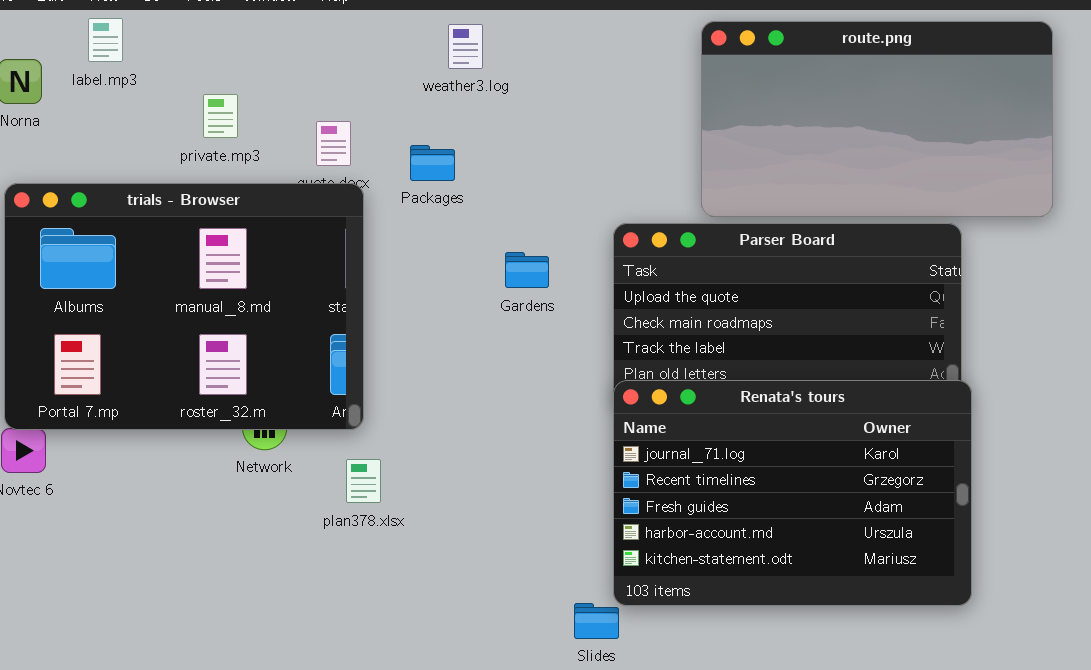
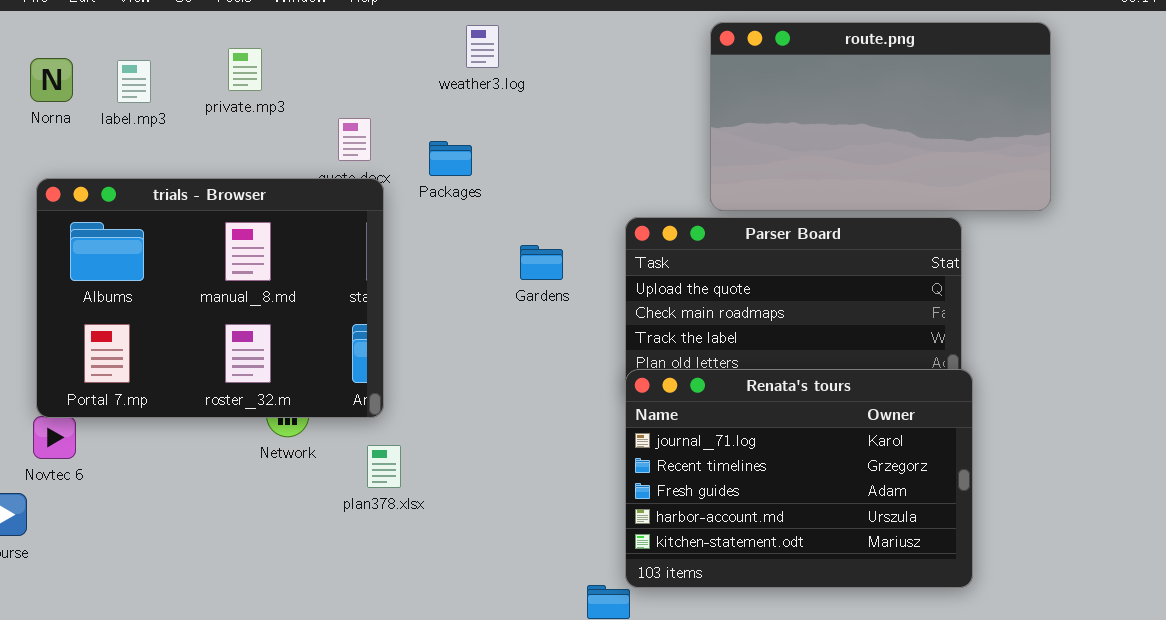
label.mp3: [88,18,123,62] -> [117,60,151,103], moved
private.mp3: [203,94,238,138] -> [228,48,262,91], moved

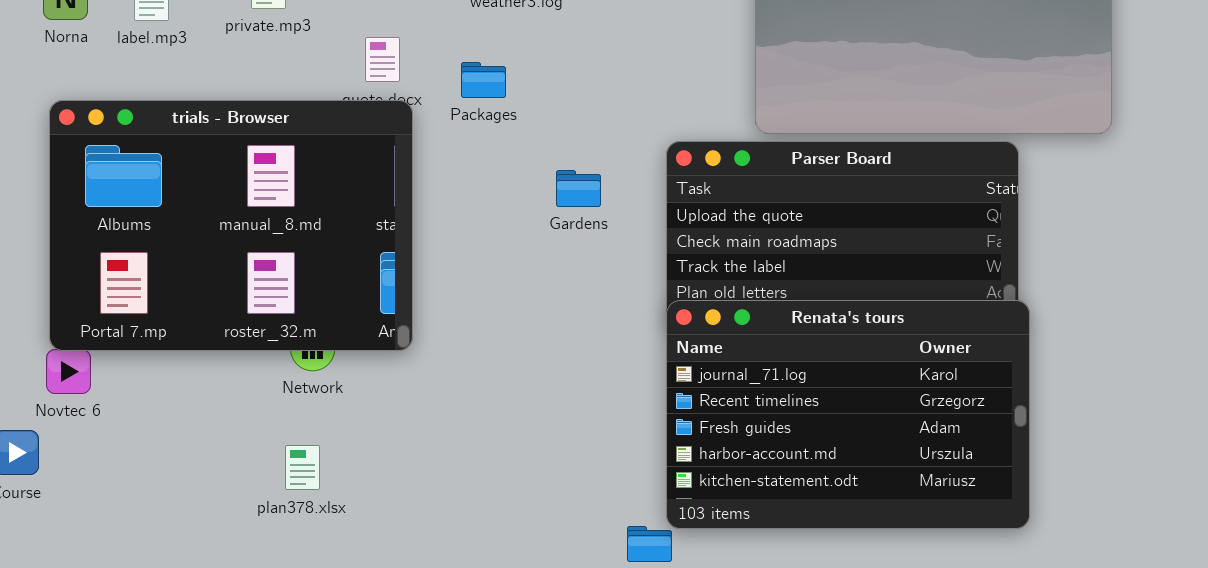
plan378.xlsx: [367,445,401,488] -> [285,445,320,490], moved

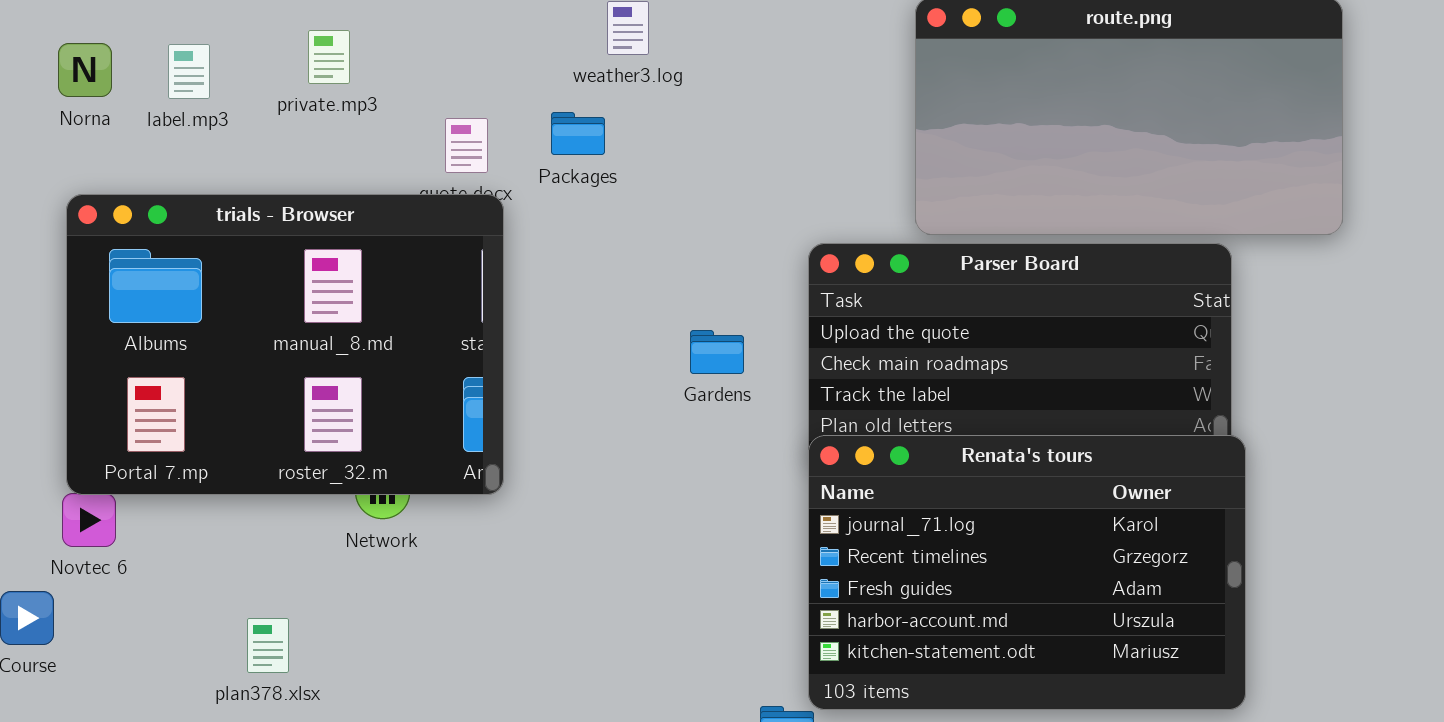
Packages: [461,62,506,98] -> [551,112,605,155], moved
Gardens: [556,170,601,207] -> [690,330,744,374], moved
plan378.xlsx: [285,445,320,490] -> [247,618,289,673], moved

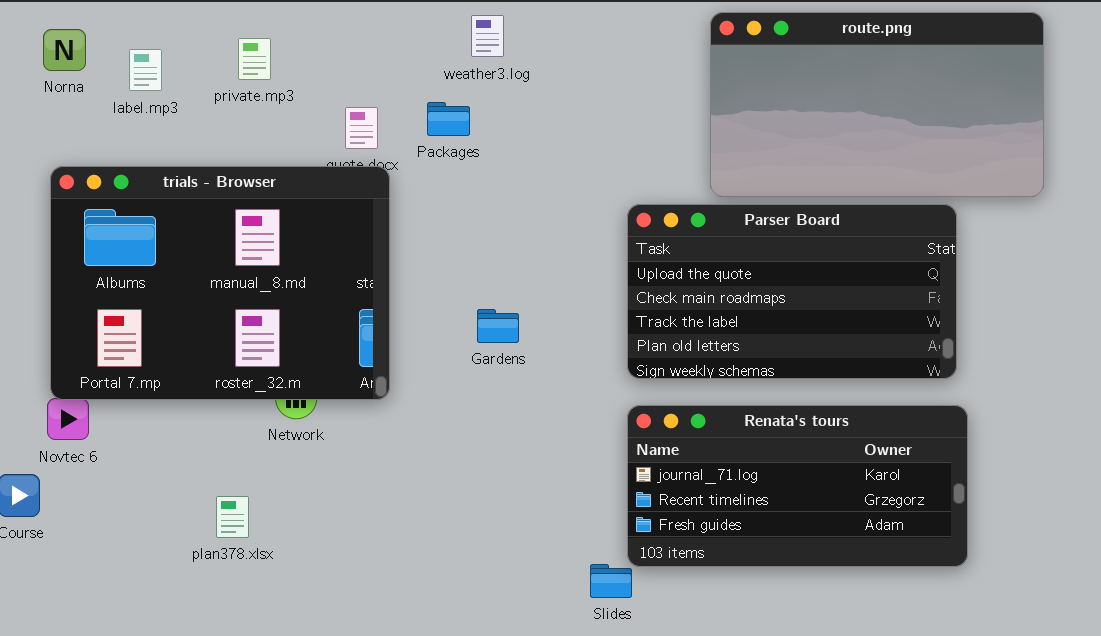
Norna: [58,43,112,97] -> [43,29,86,71], moved
Gardens: [690,330,744,374] -> [477,309,519,343], moved
Renata's tours: [808,435,1246,710] -> [627,405,968,567], resized
plan378.xlsx: [247,618,289,673] -> [216,496,249,538], moved

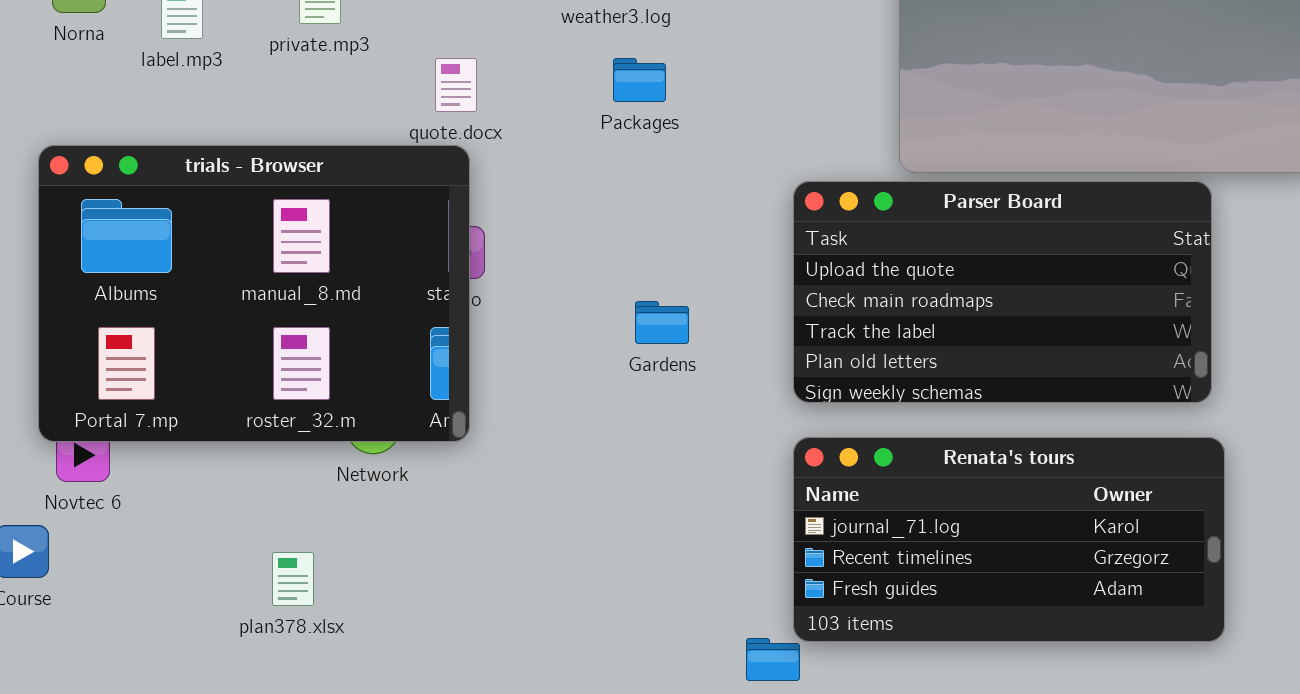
Packages: [427,102,470,136] -> [613,58,666,102], moved
trials - Browser: [50,166,390,400] -> [38,145,470,442], moved
Gardens: [477,309,519,343] -> [635,301,689,344], moved

